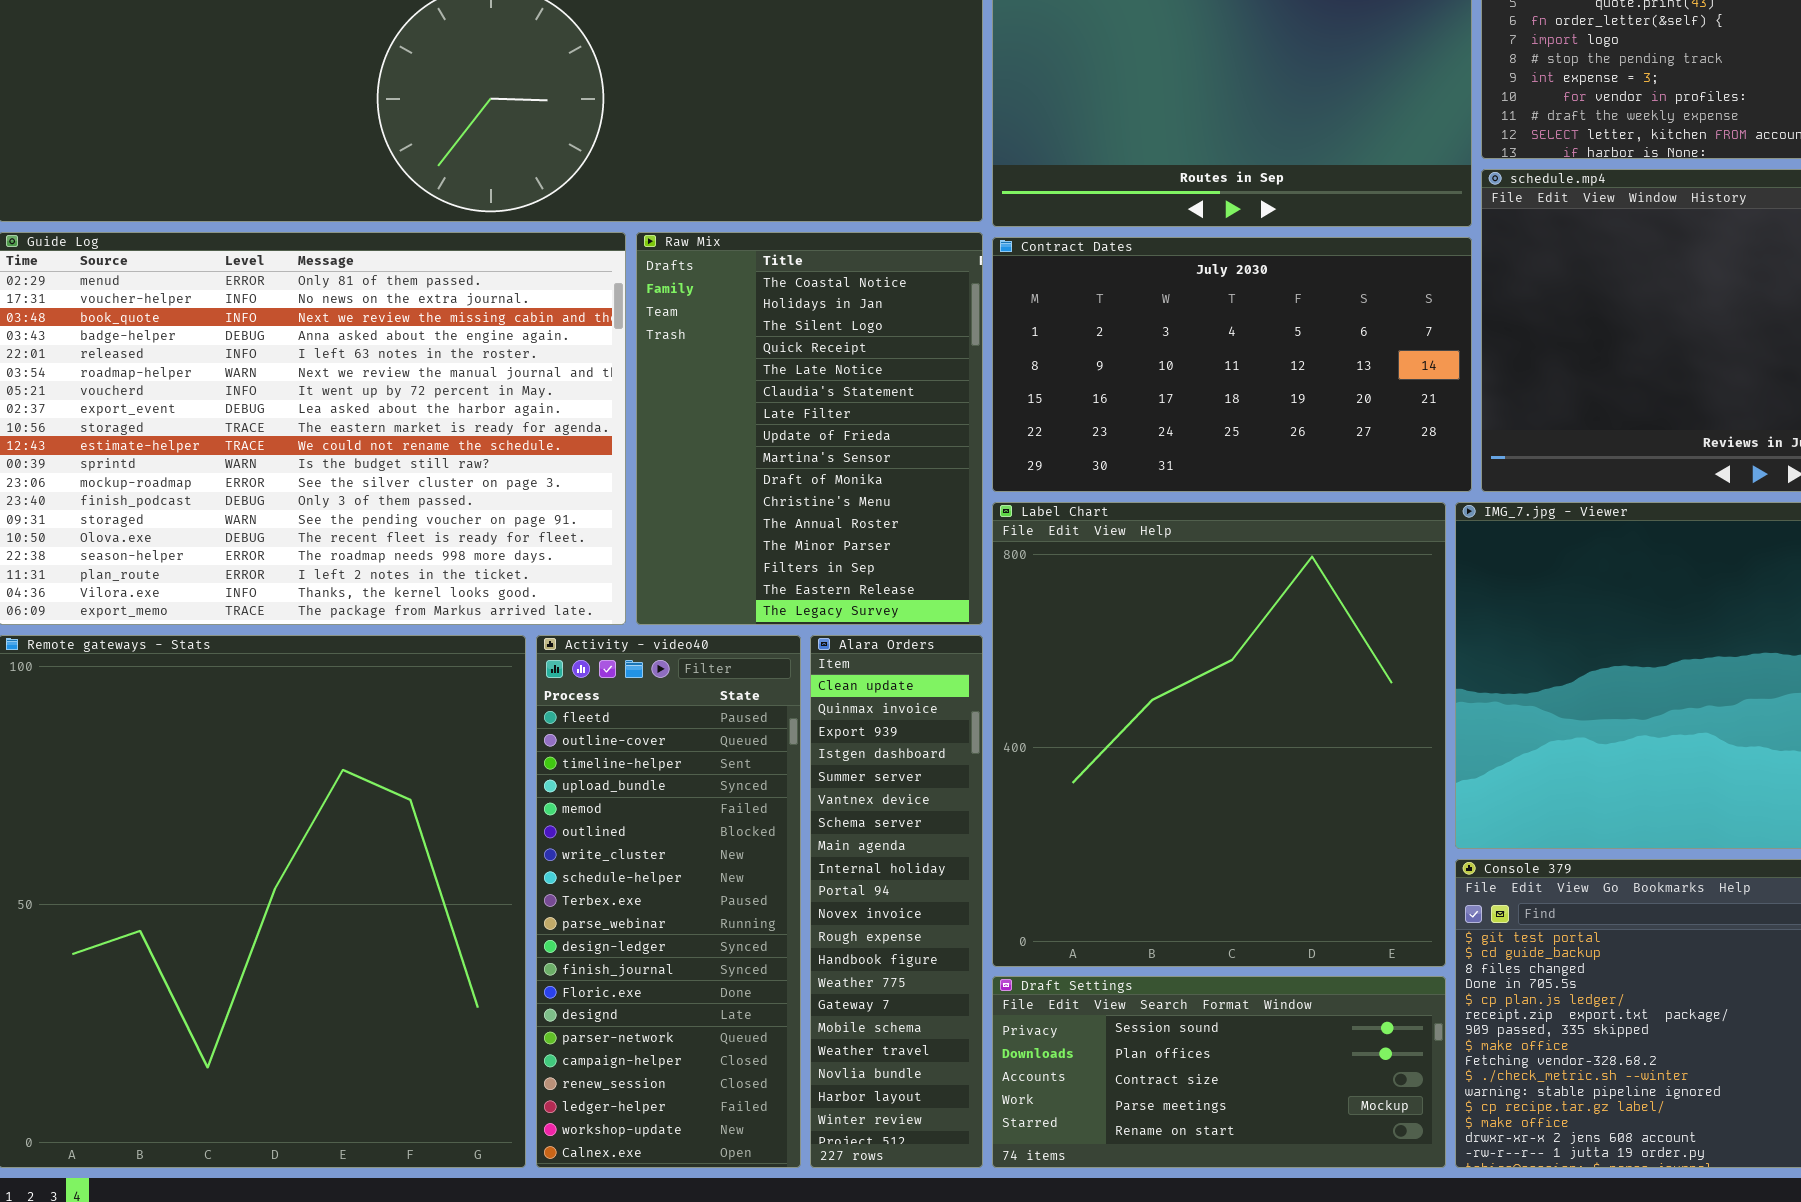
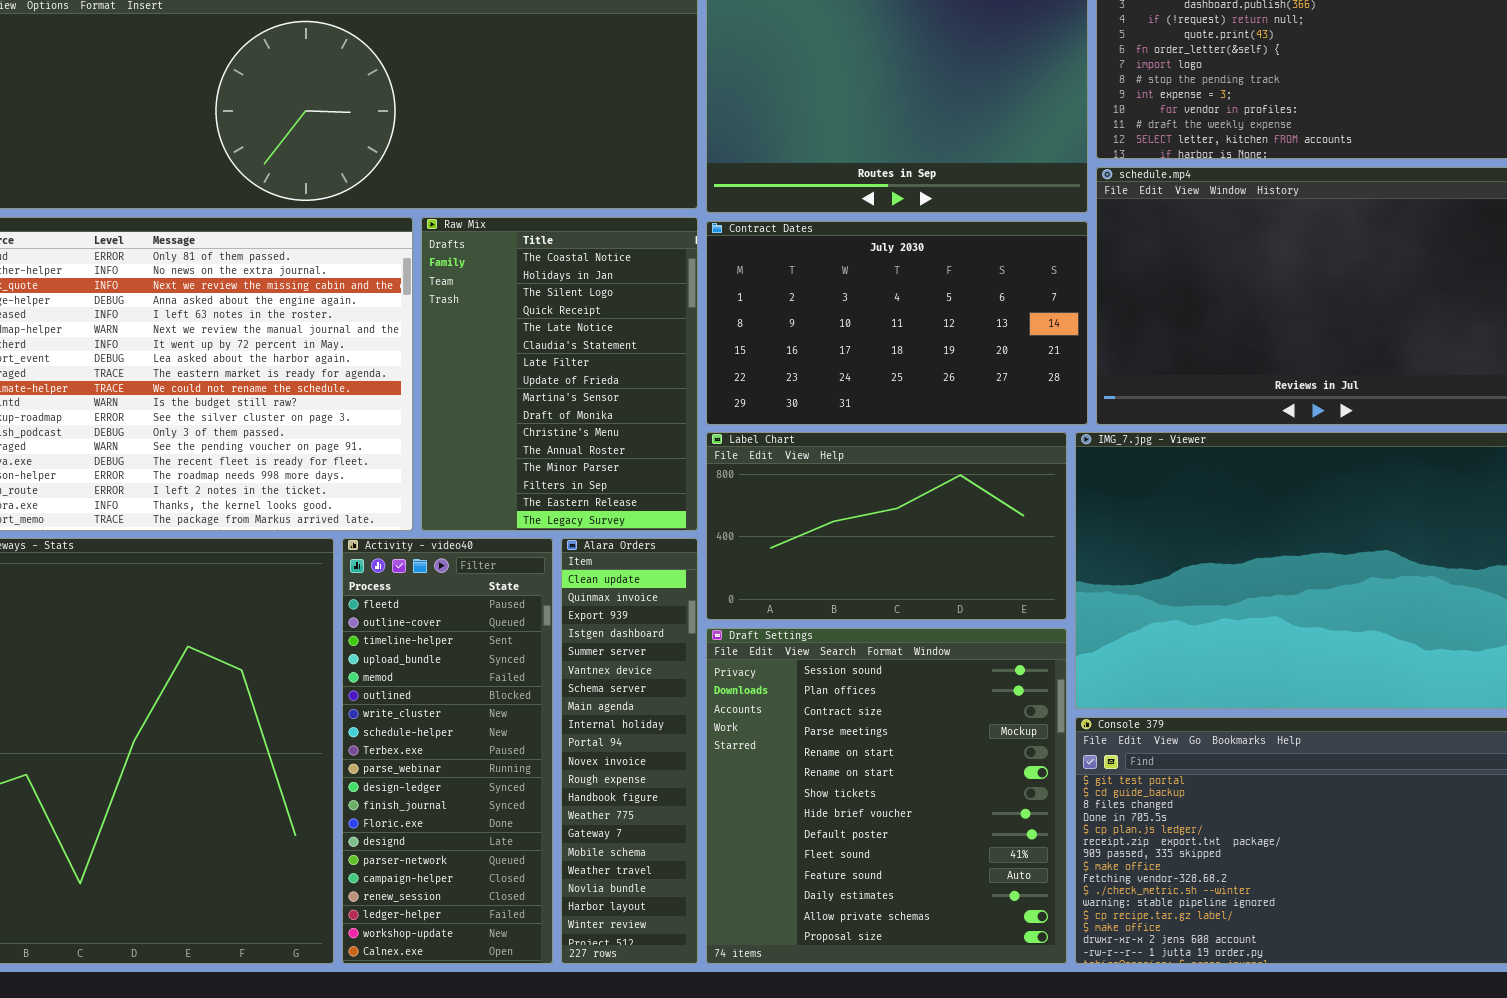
Label Chart: [992,502,1446,967] -> [706,432,1067,620], resized
Draft Settings: [992,976,1446,1168] -> [706,628,1067,964], resized

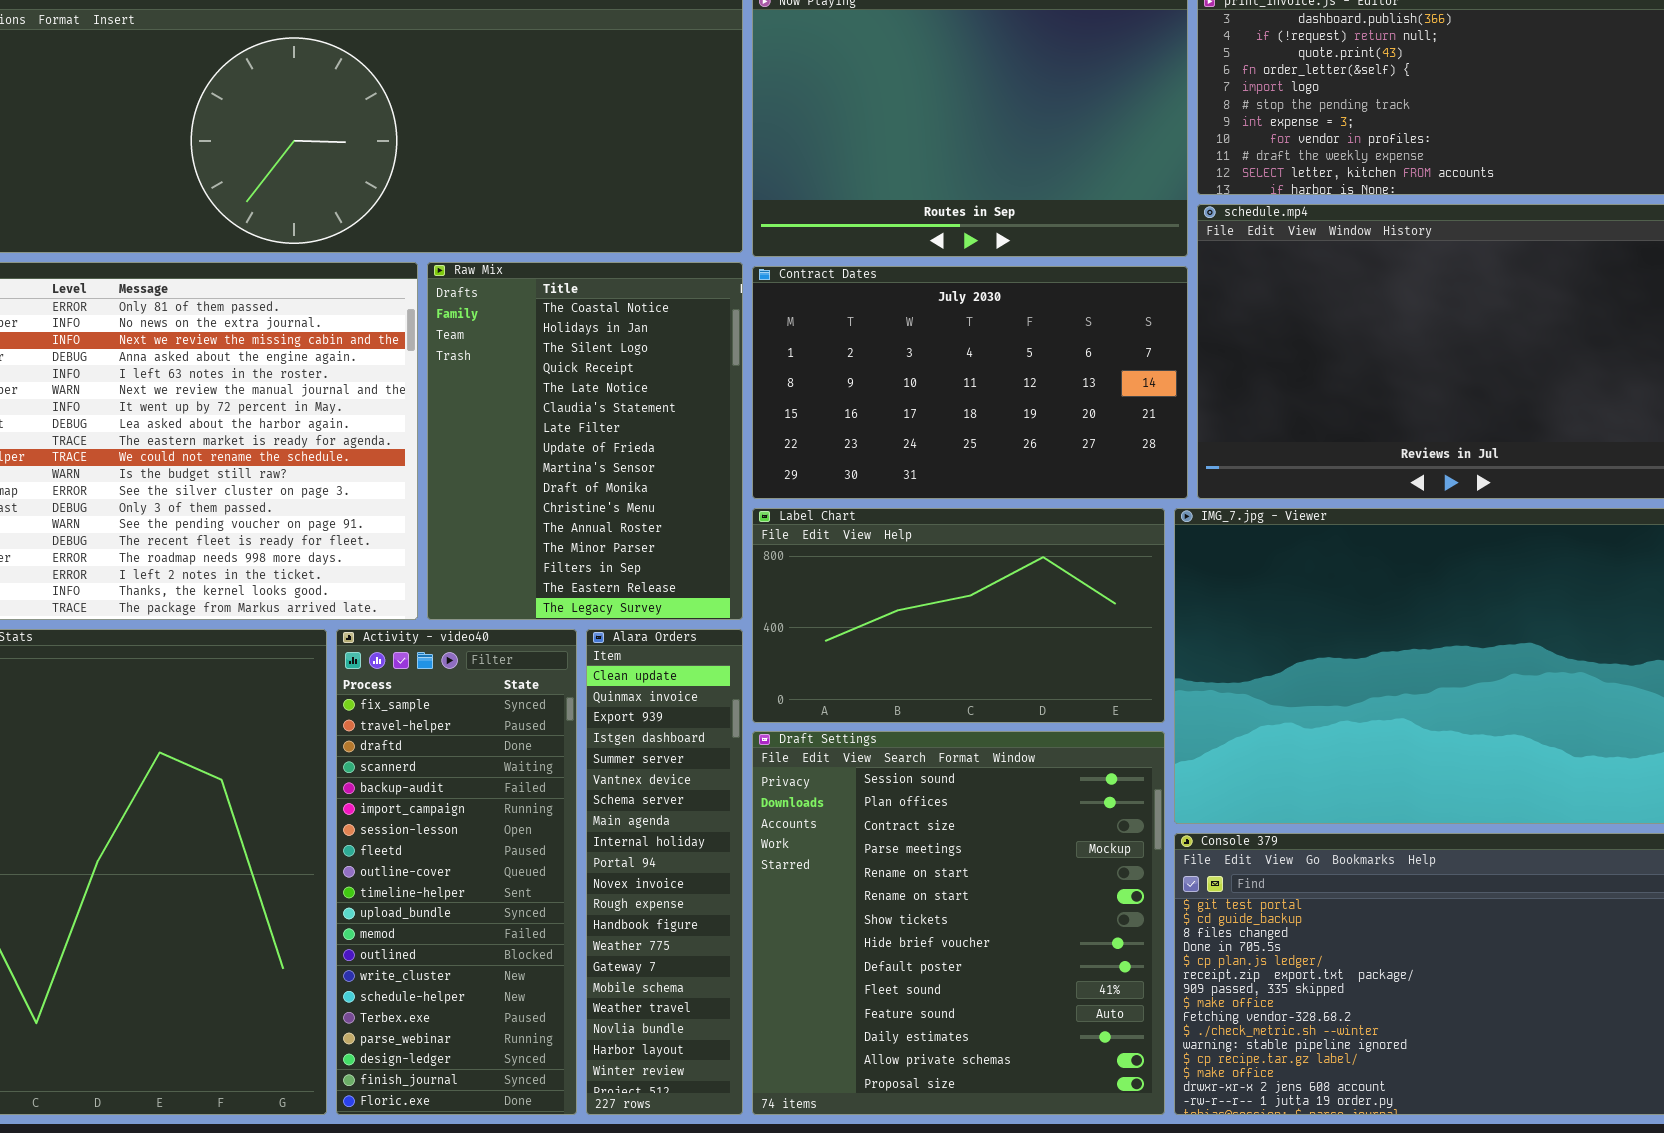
Activity - video40: [342,538,553,964] -> [336,629,577,1115], scrolled up 7 rows

